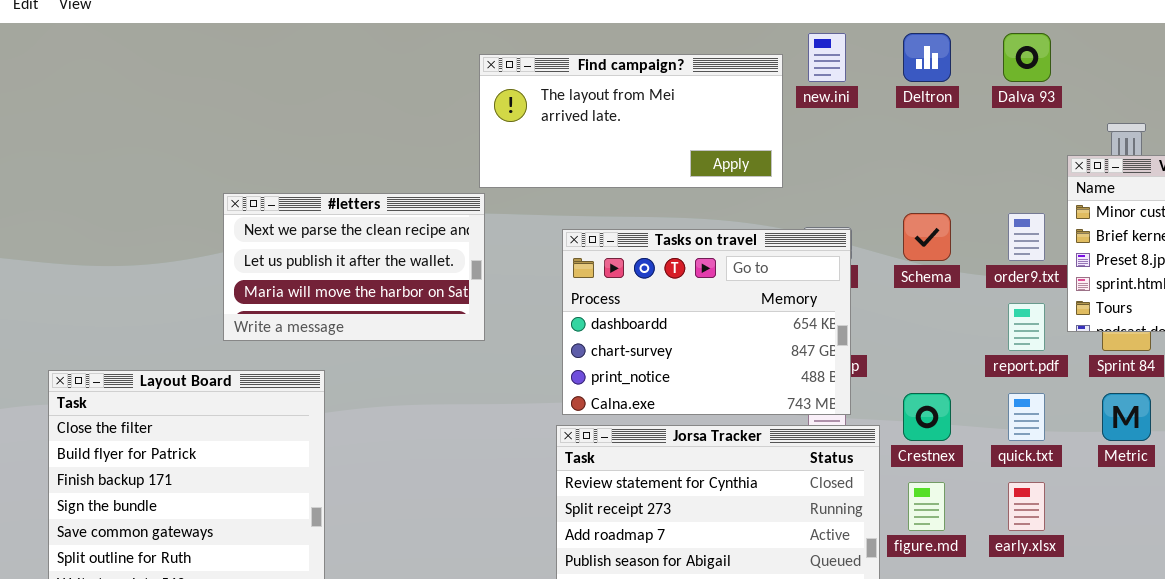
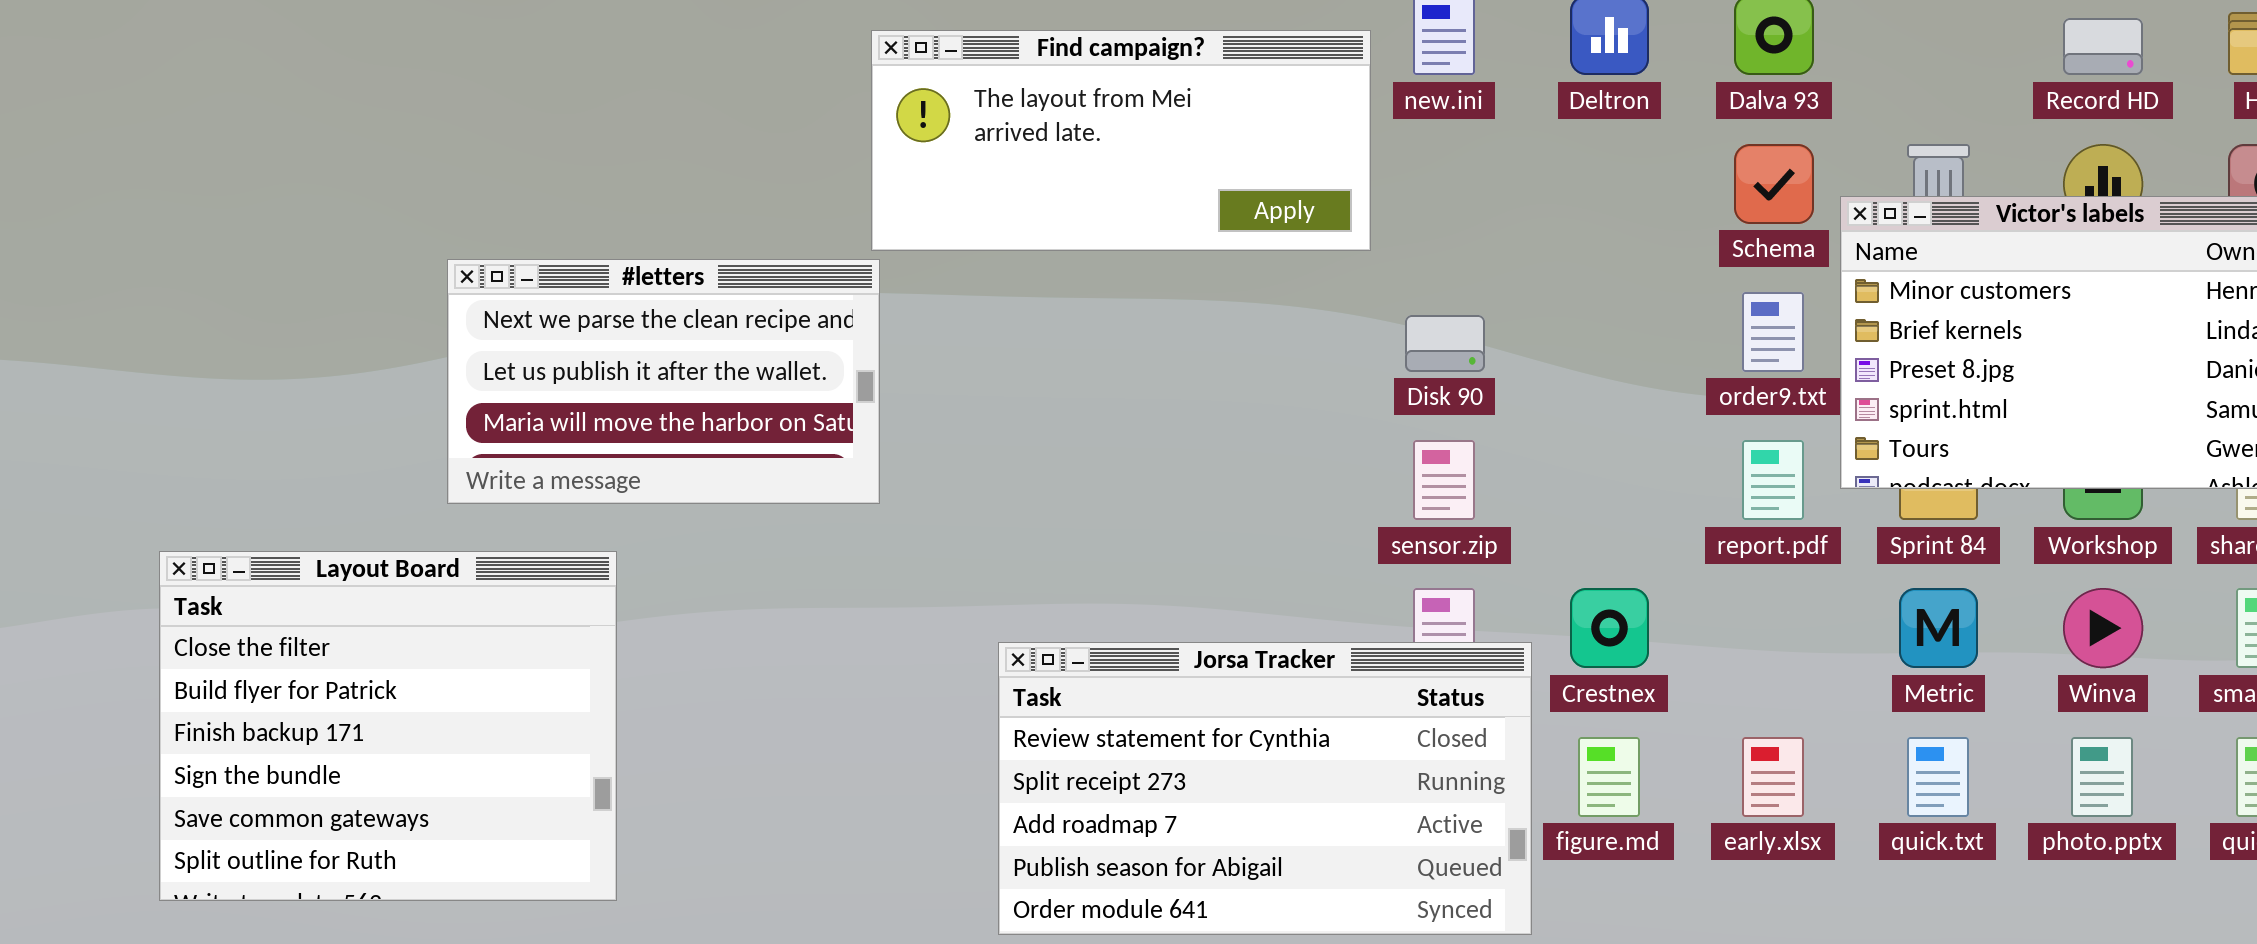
Schema: [903,213,951,261] -> [1734,144,1814,224], moved
Tasks on travel: [562,229,851,415] -> none, closed
quick.txt: [1008,393,1045,441] -> [1907,737,1969,817], moved

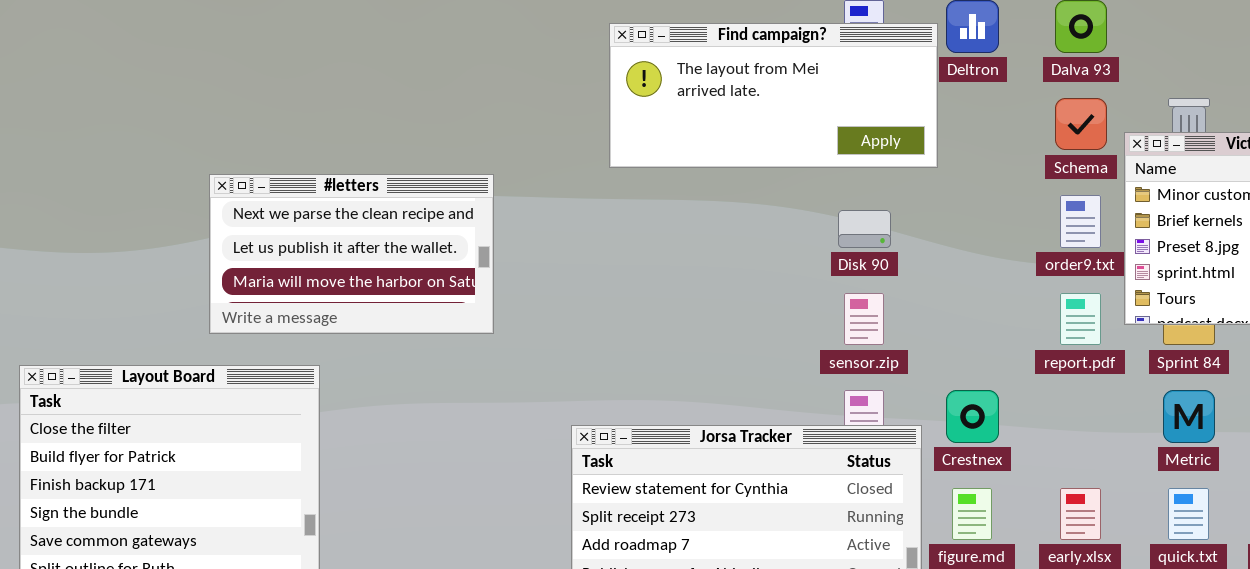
Find campaign?: [871,30,1371,251] -> [609,23,938,168], moved

